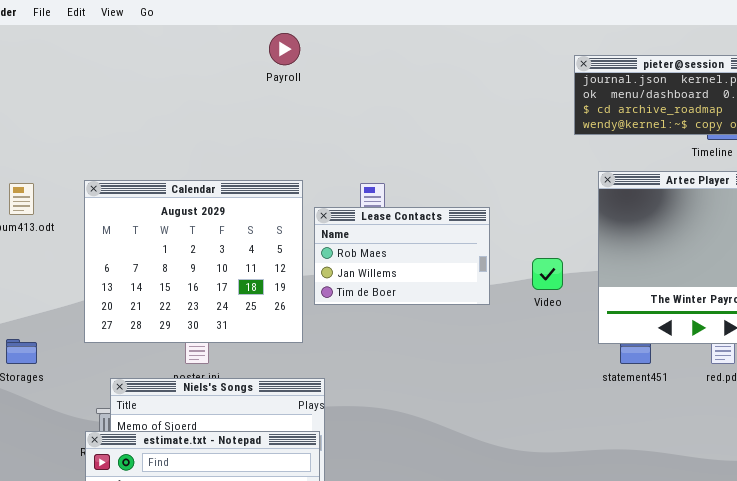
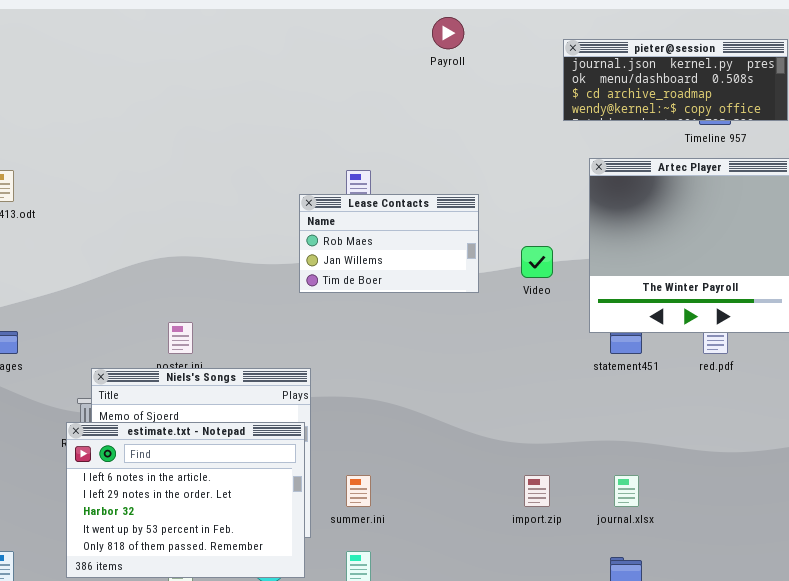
Payroll: [269,33,300,65] -> [432,17,464,49], moved
Calendar: [84,180,303,343] -> none, closed

